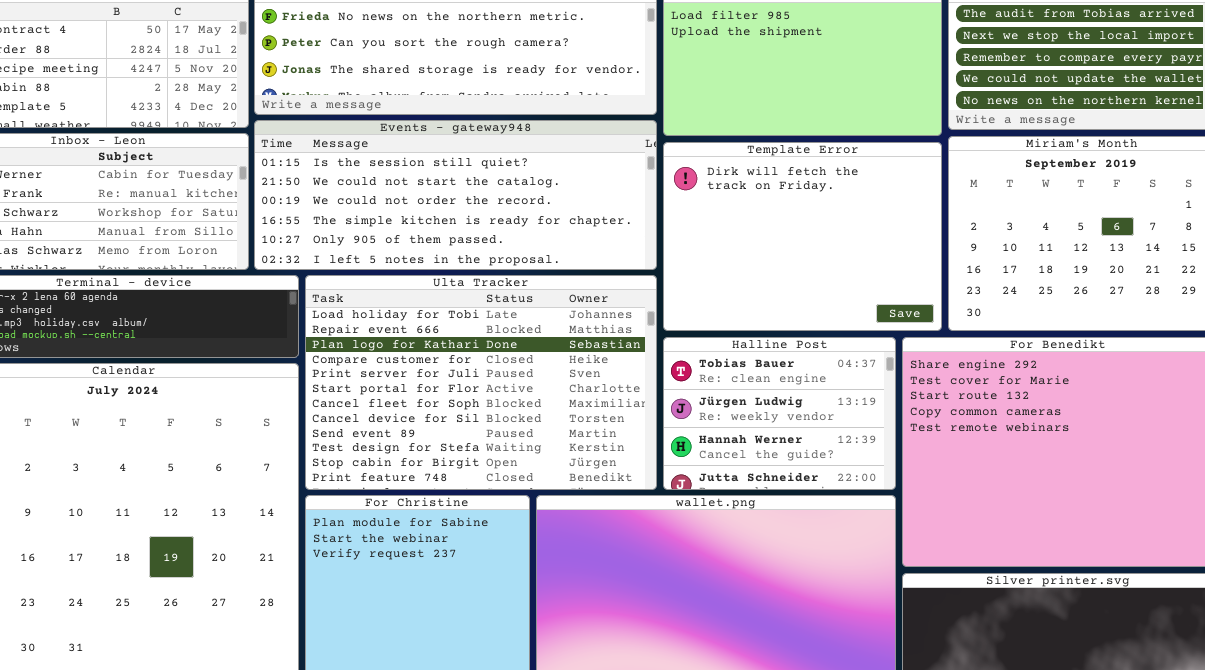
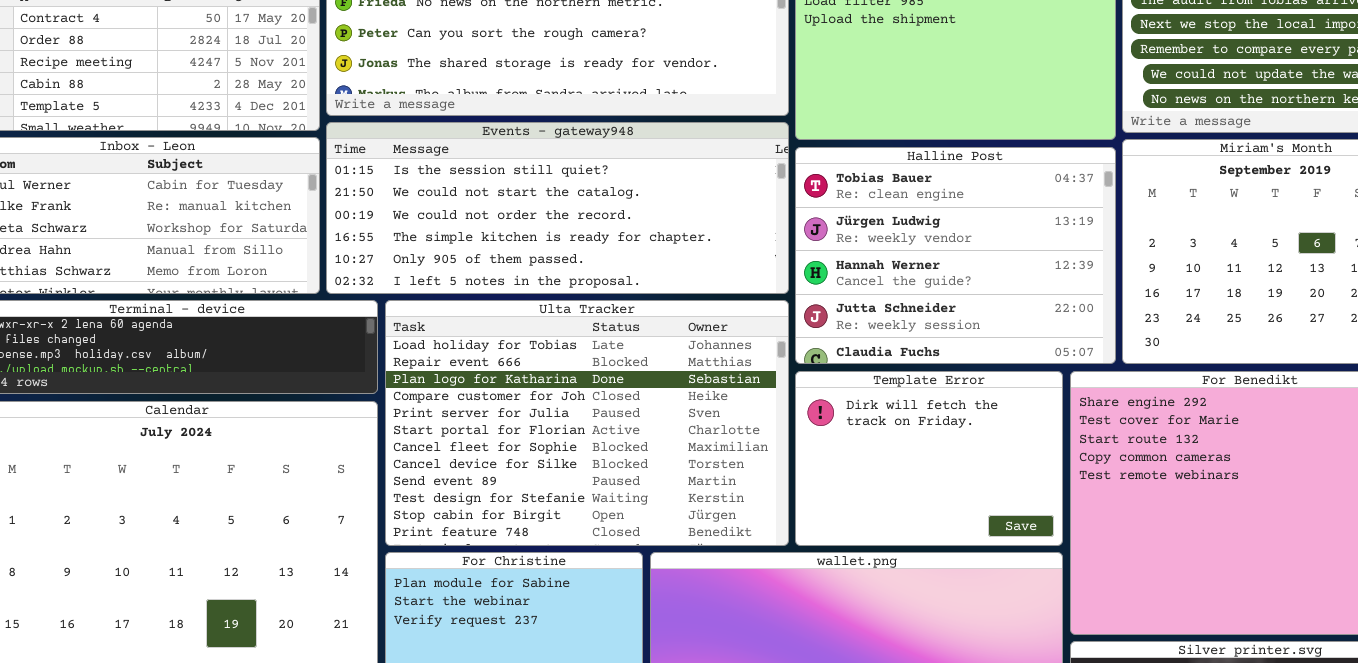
Template Error: [663,142,942,331] -> [795,371,1063,546], moved, resized
Halline Post: [663,337,896,490] -> [795,147,1116,364], moved, resized

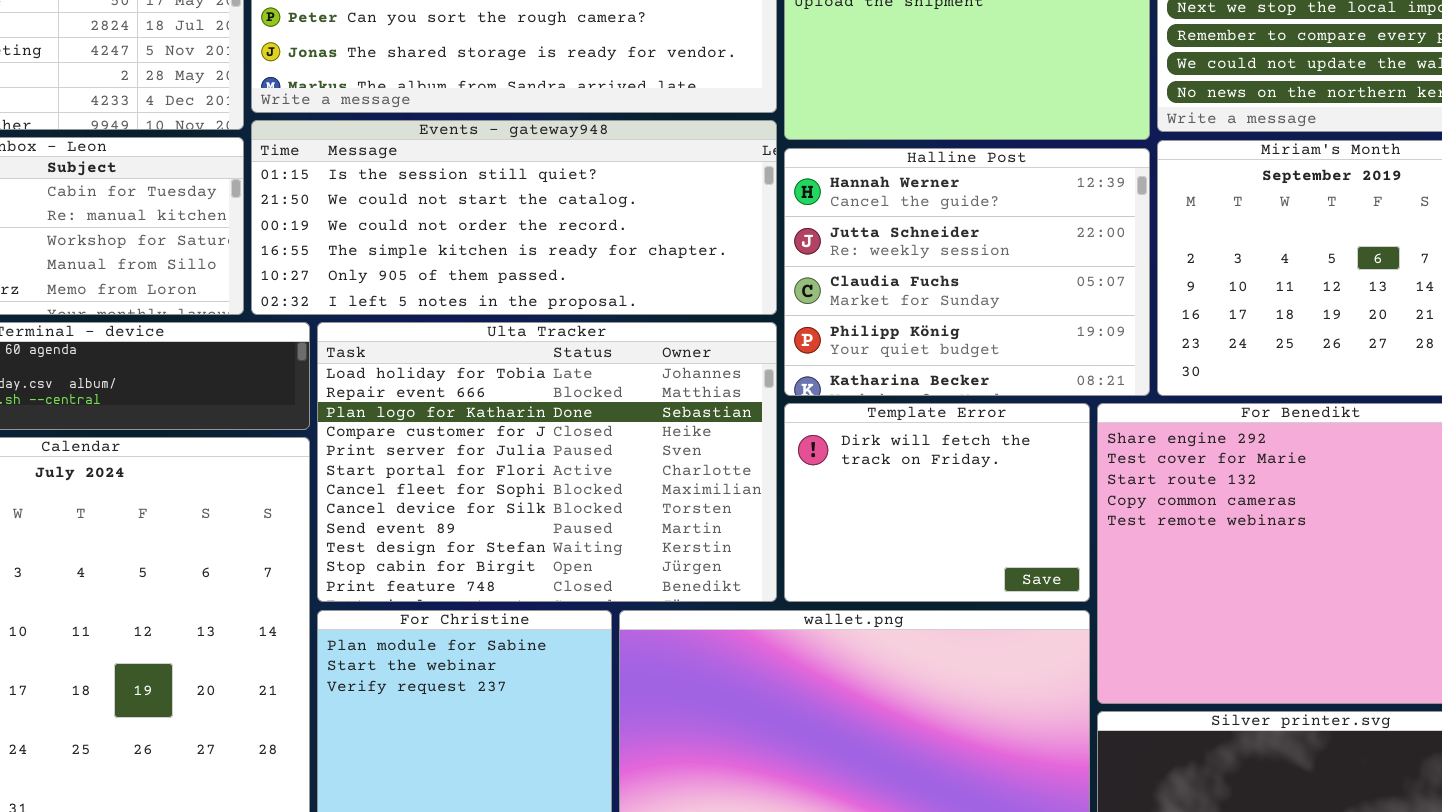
Halline Post: [795,147,1116,364] -> [784,148,1150,396], scrolled down 2 rows

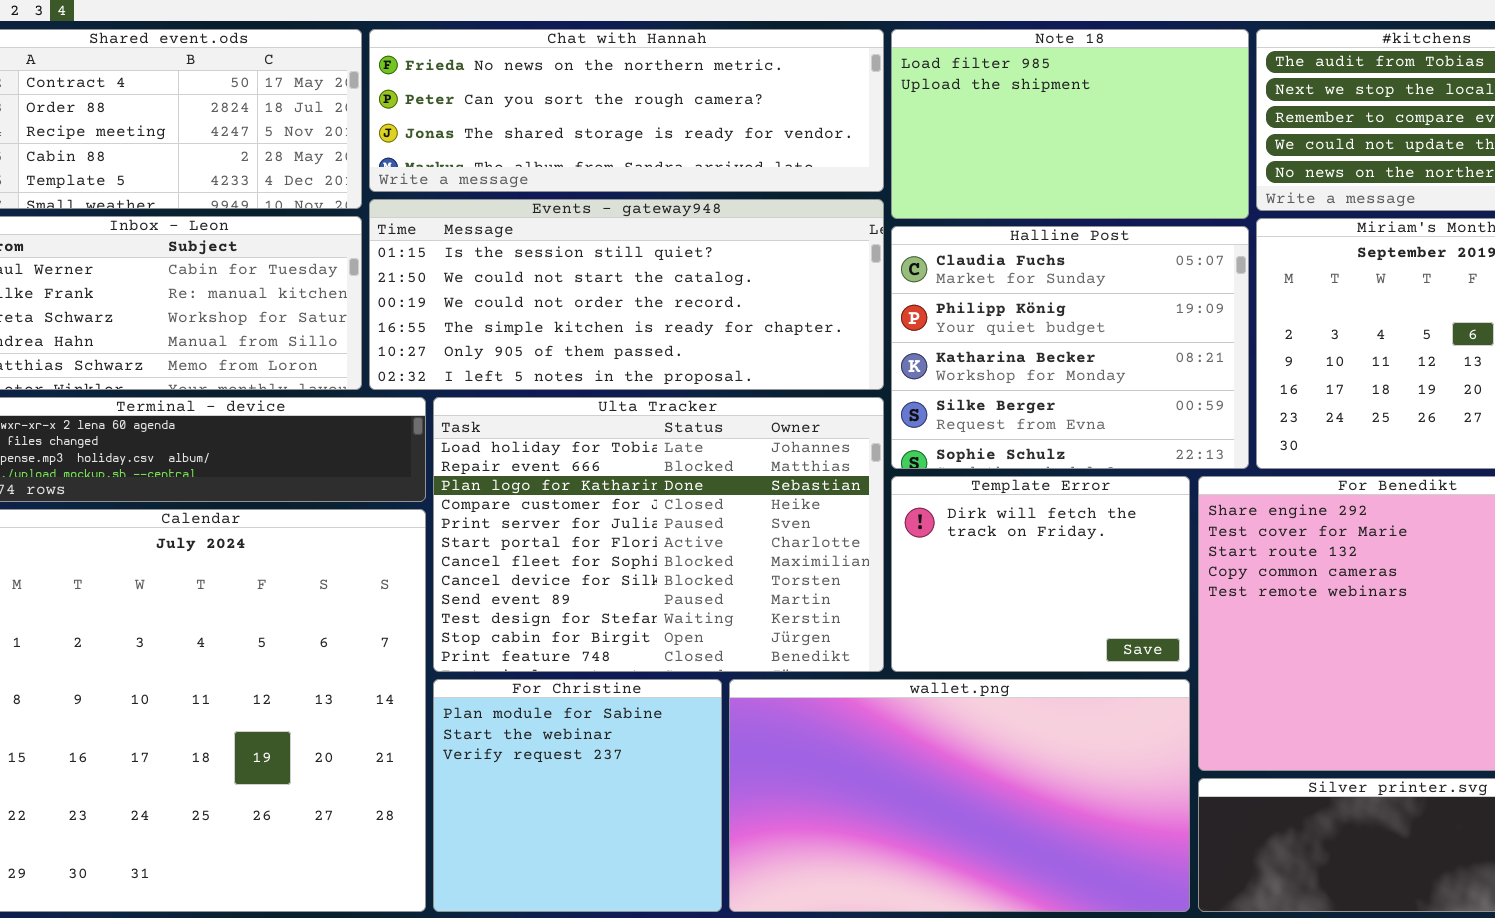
Halline Post: [784,148,1150,396] -> [891,226,1249,469], scrolled down 2 rows

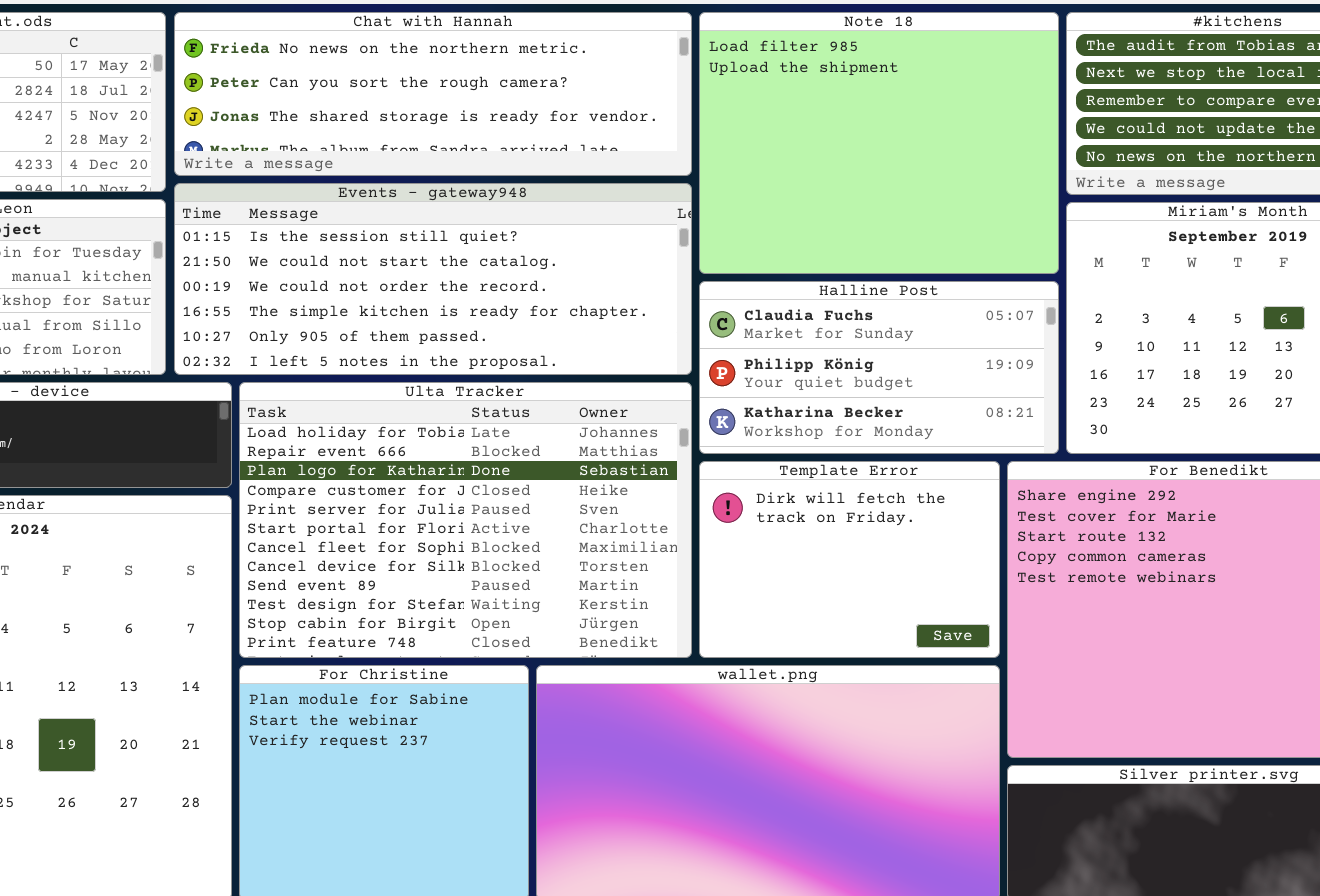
Note 18: [891,29,1249,219] -> [699,12,1059,274], resized
Halline Post: [891,226,1249,469] -> [699,281,1059,454], resized

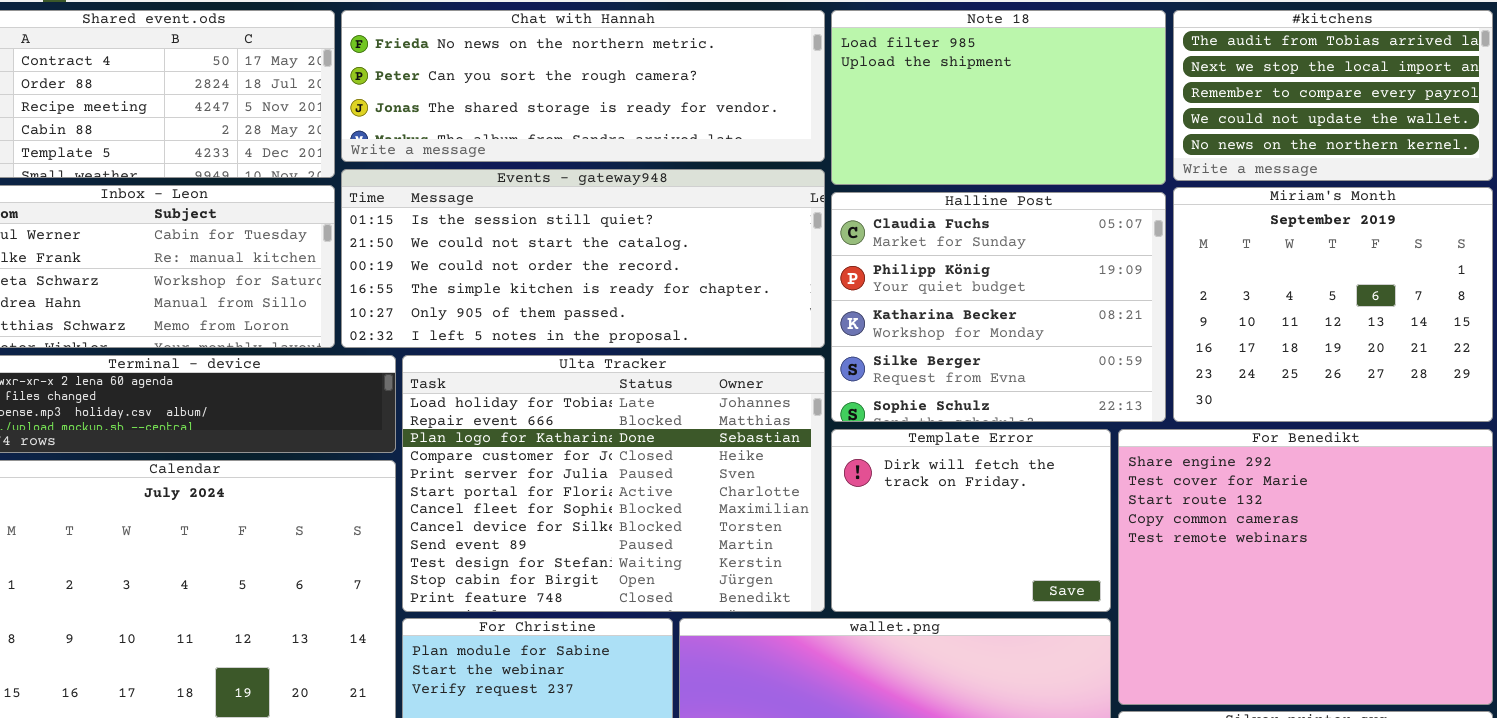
Note 18: [699,12,1059,274] -> [831,10,1166,185], resized
Halline Post: [699,281,1059,454] -> [831,192,1166,422], resized

